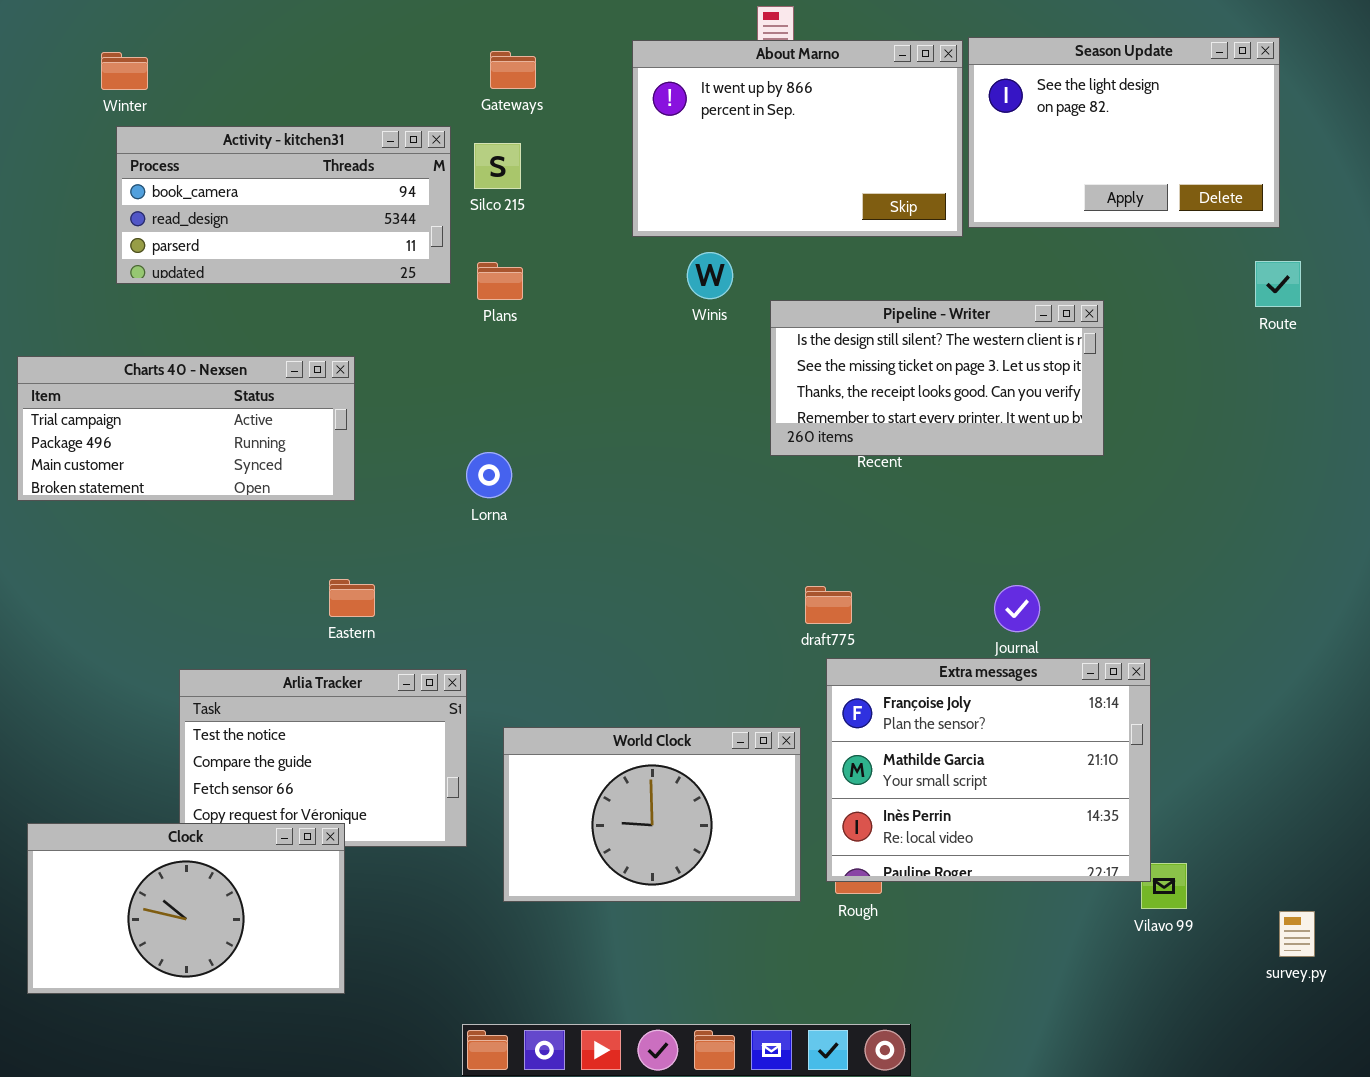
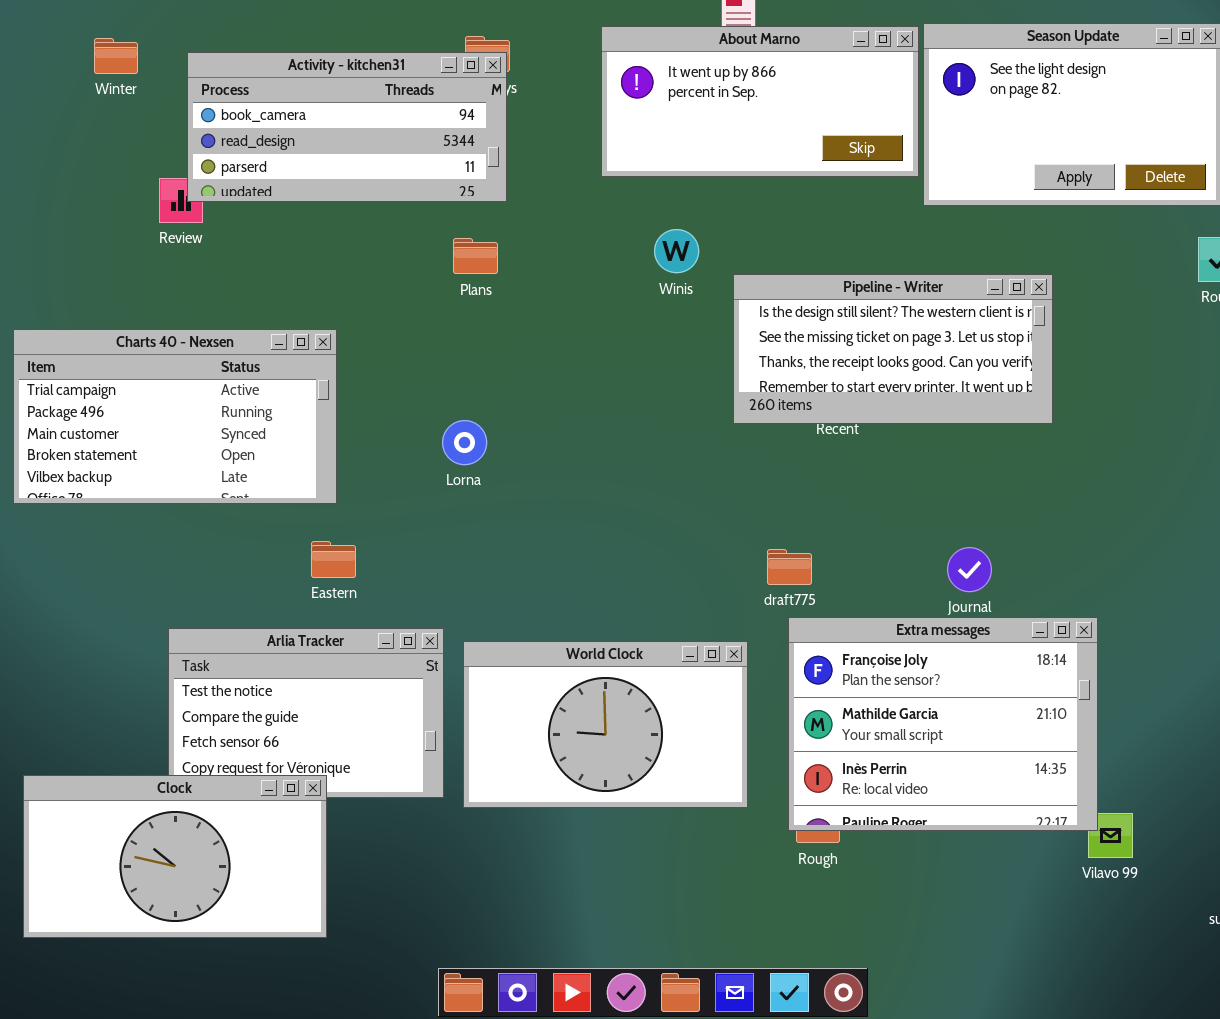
About Marno: [632,40,963,237] -> [601,26,919,177], resized
Activity - kitchen31: [116,126,451,284] -> [187,52,507,202], moved
Charts 40 - Nexsen: [17,356,355,501] -> [13,329,337,504], resized
World Clock: [503,727,801,902] -> [463,641,748,808], moved

